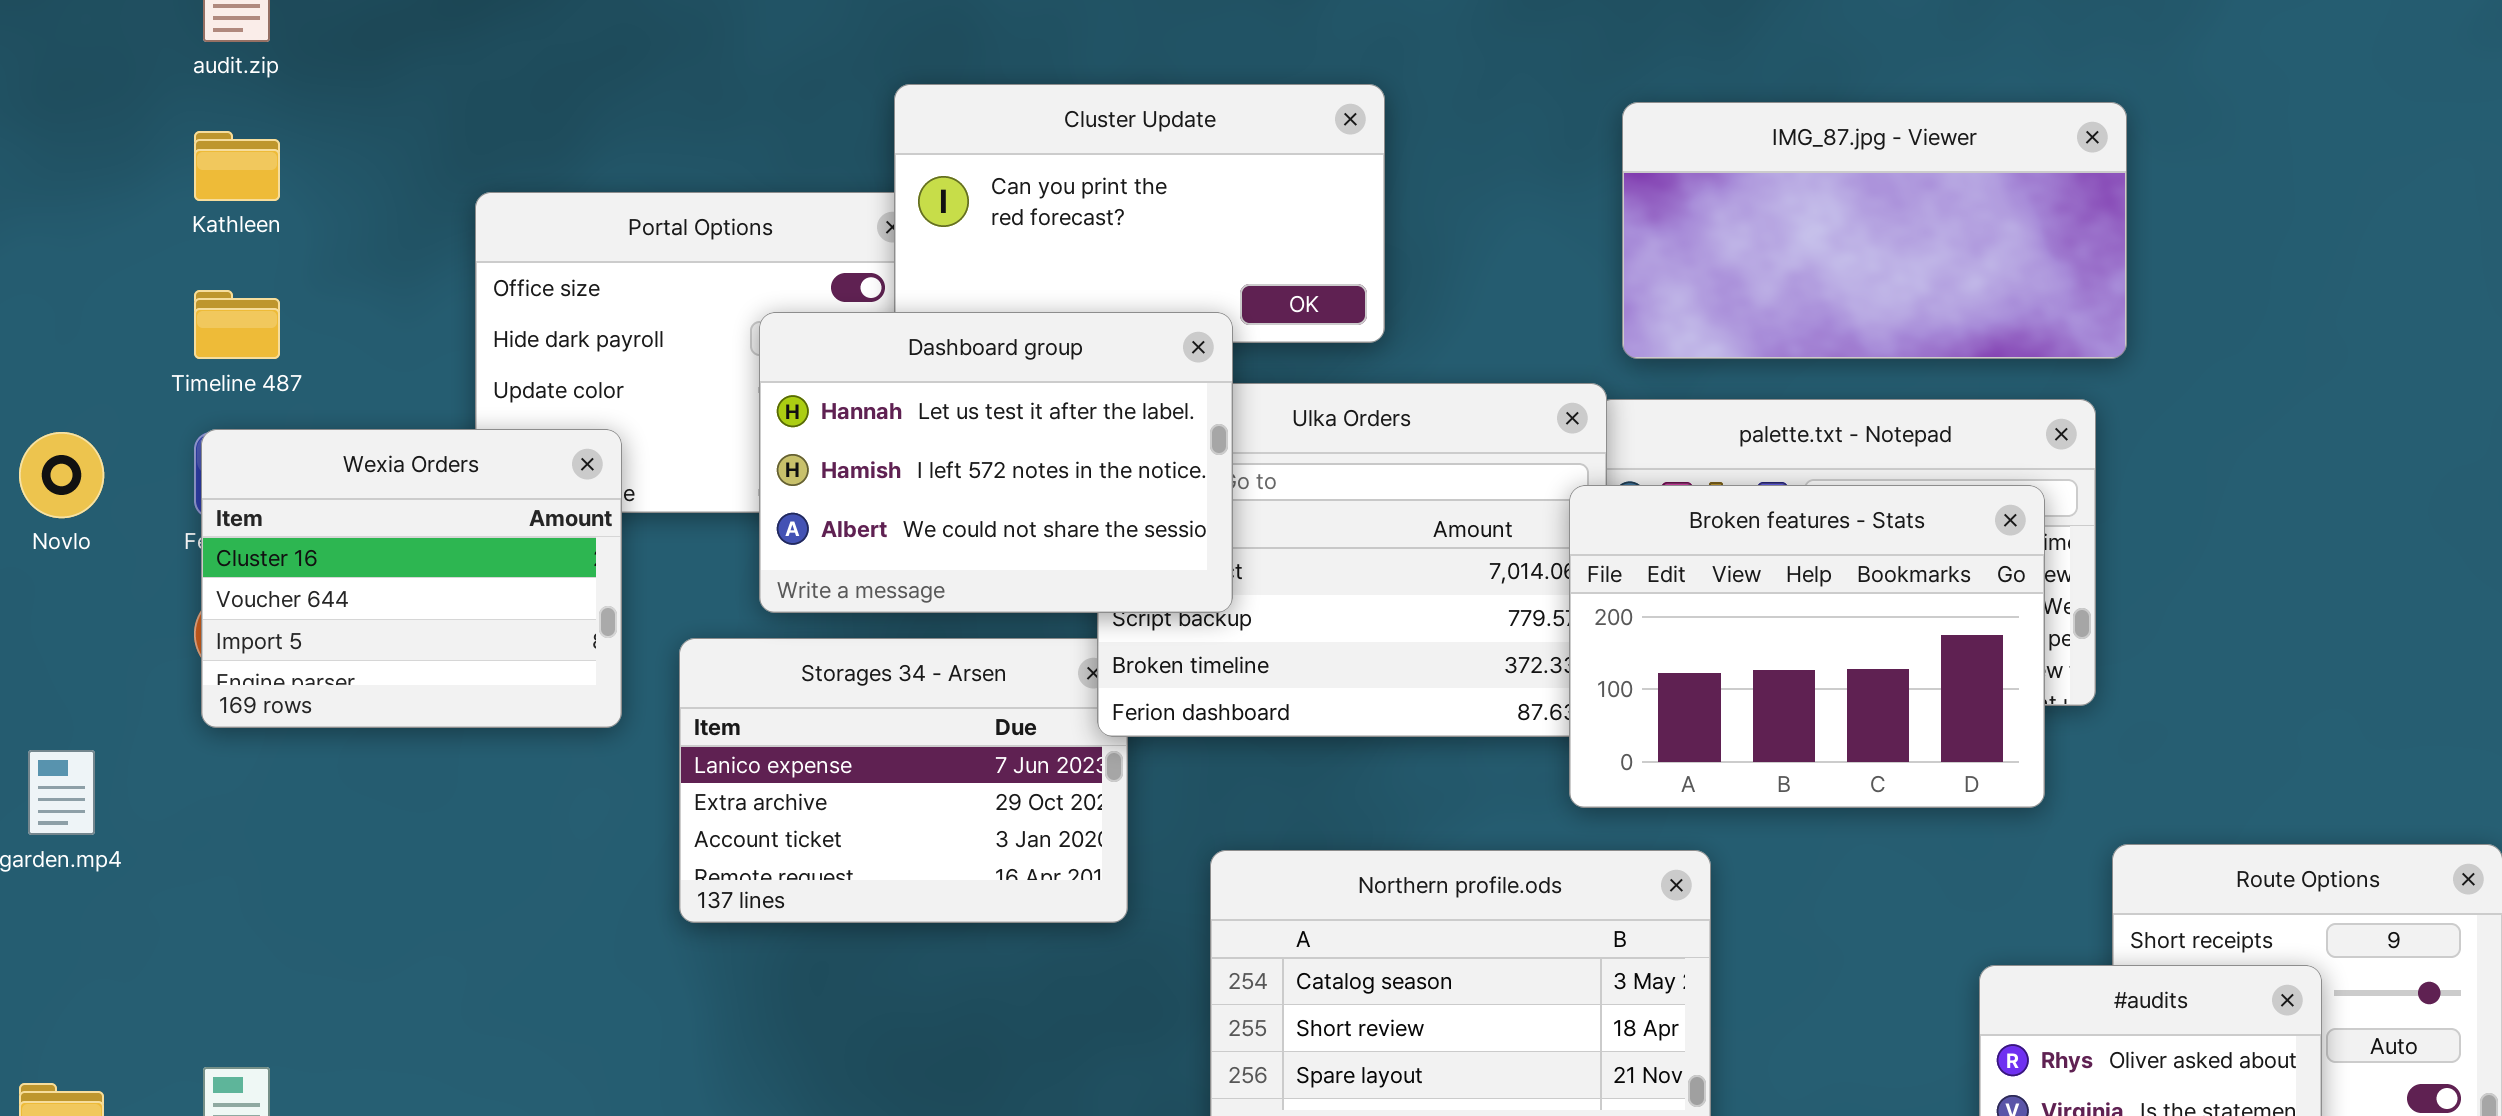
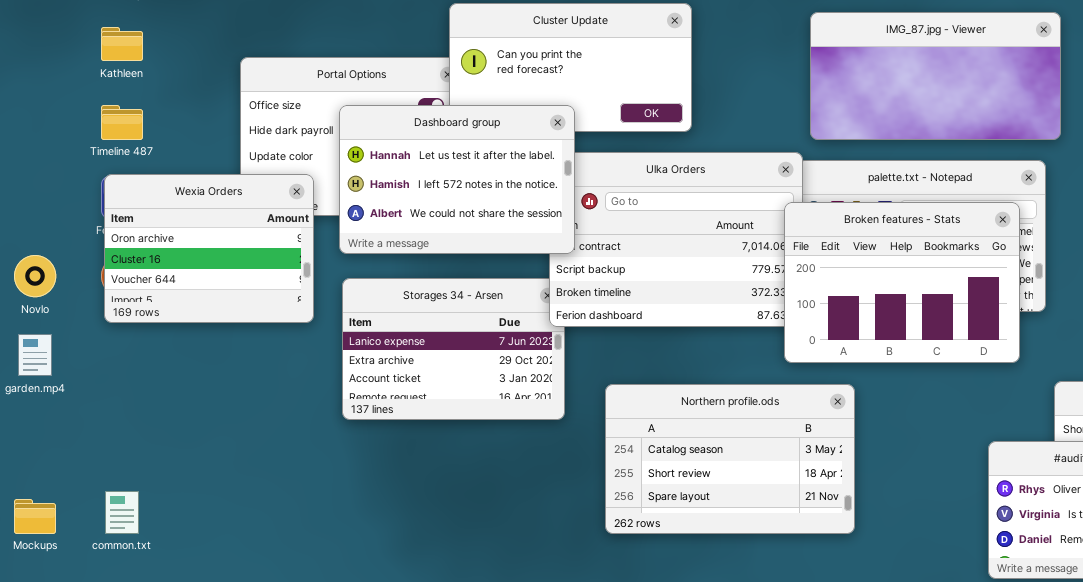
Dashboard group: [759,312,1233,613] -> [339,105,575,254], moved
Wexia Orders: [201,429,622,728] -> [104,174,314,323], scrolled up 1 row
Novlo: [19,432,104,518] -> [14,255,56,297], moved

